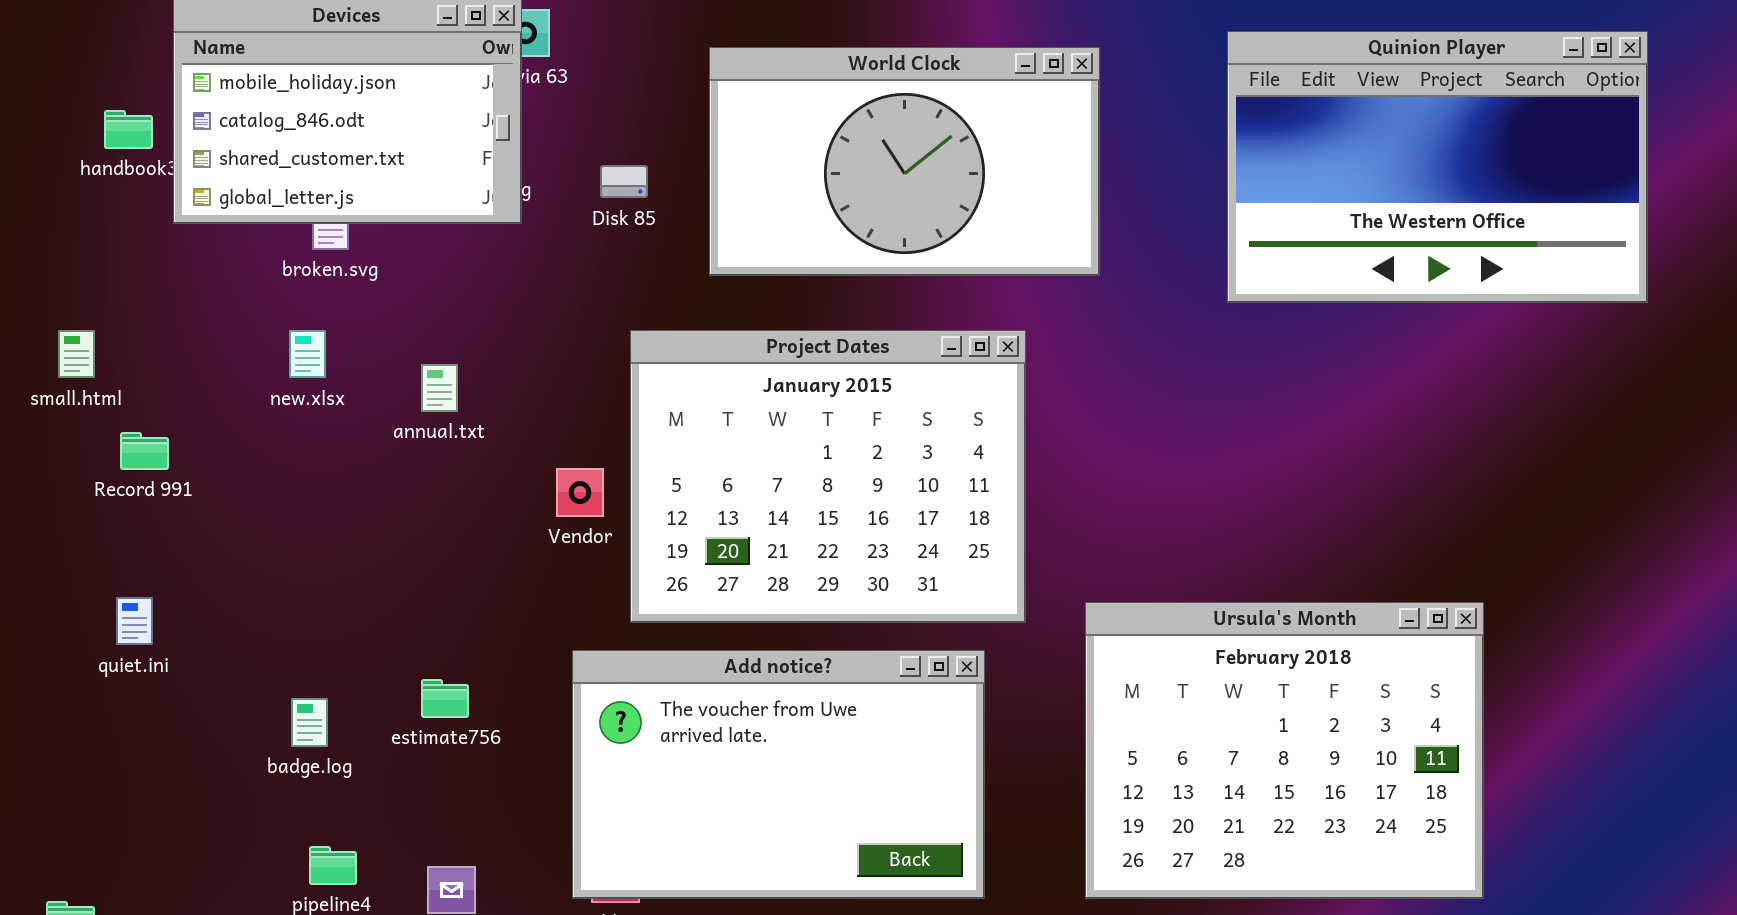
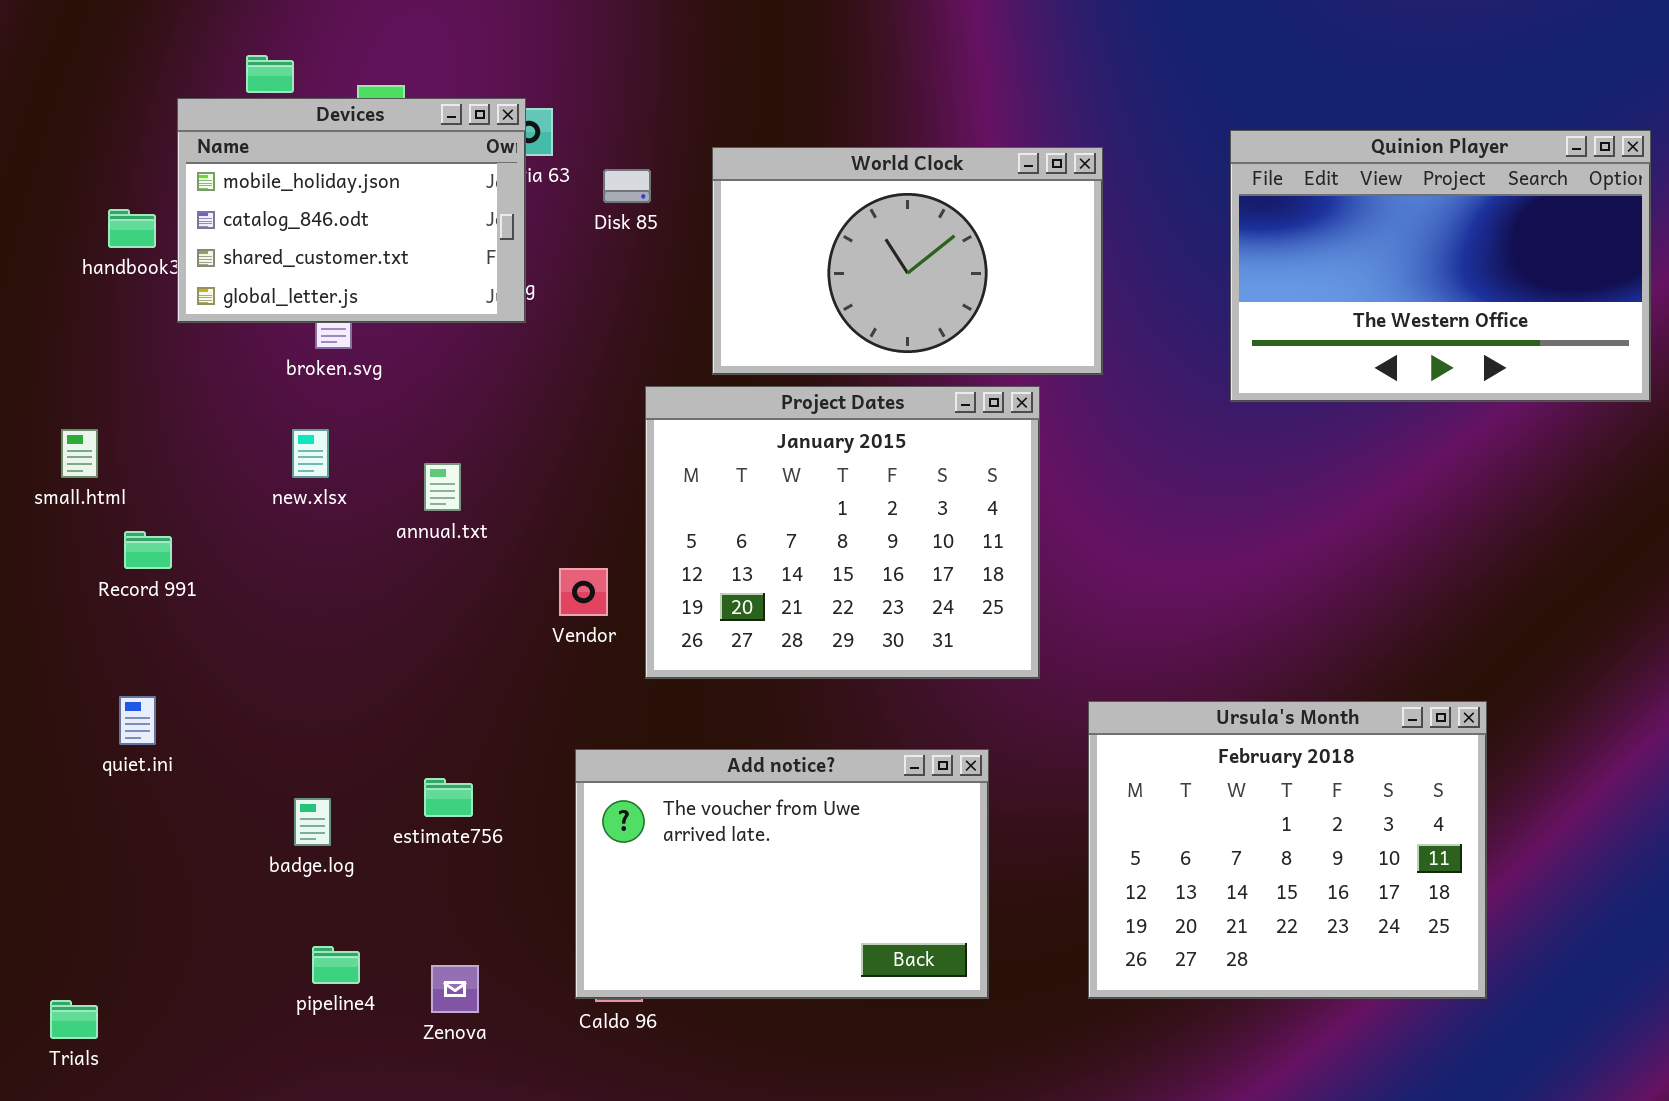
Disk 85: [600,165,648,198] -> [603,169,651,203], moved
Project Dates: [630,330,1026,623] -> [645,386,1040,679], moved

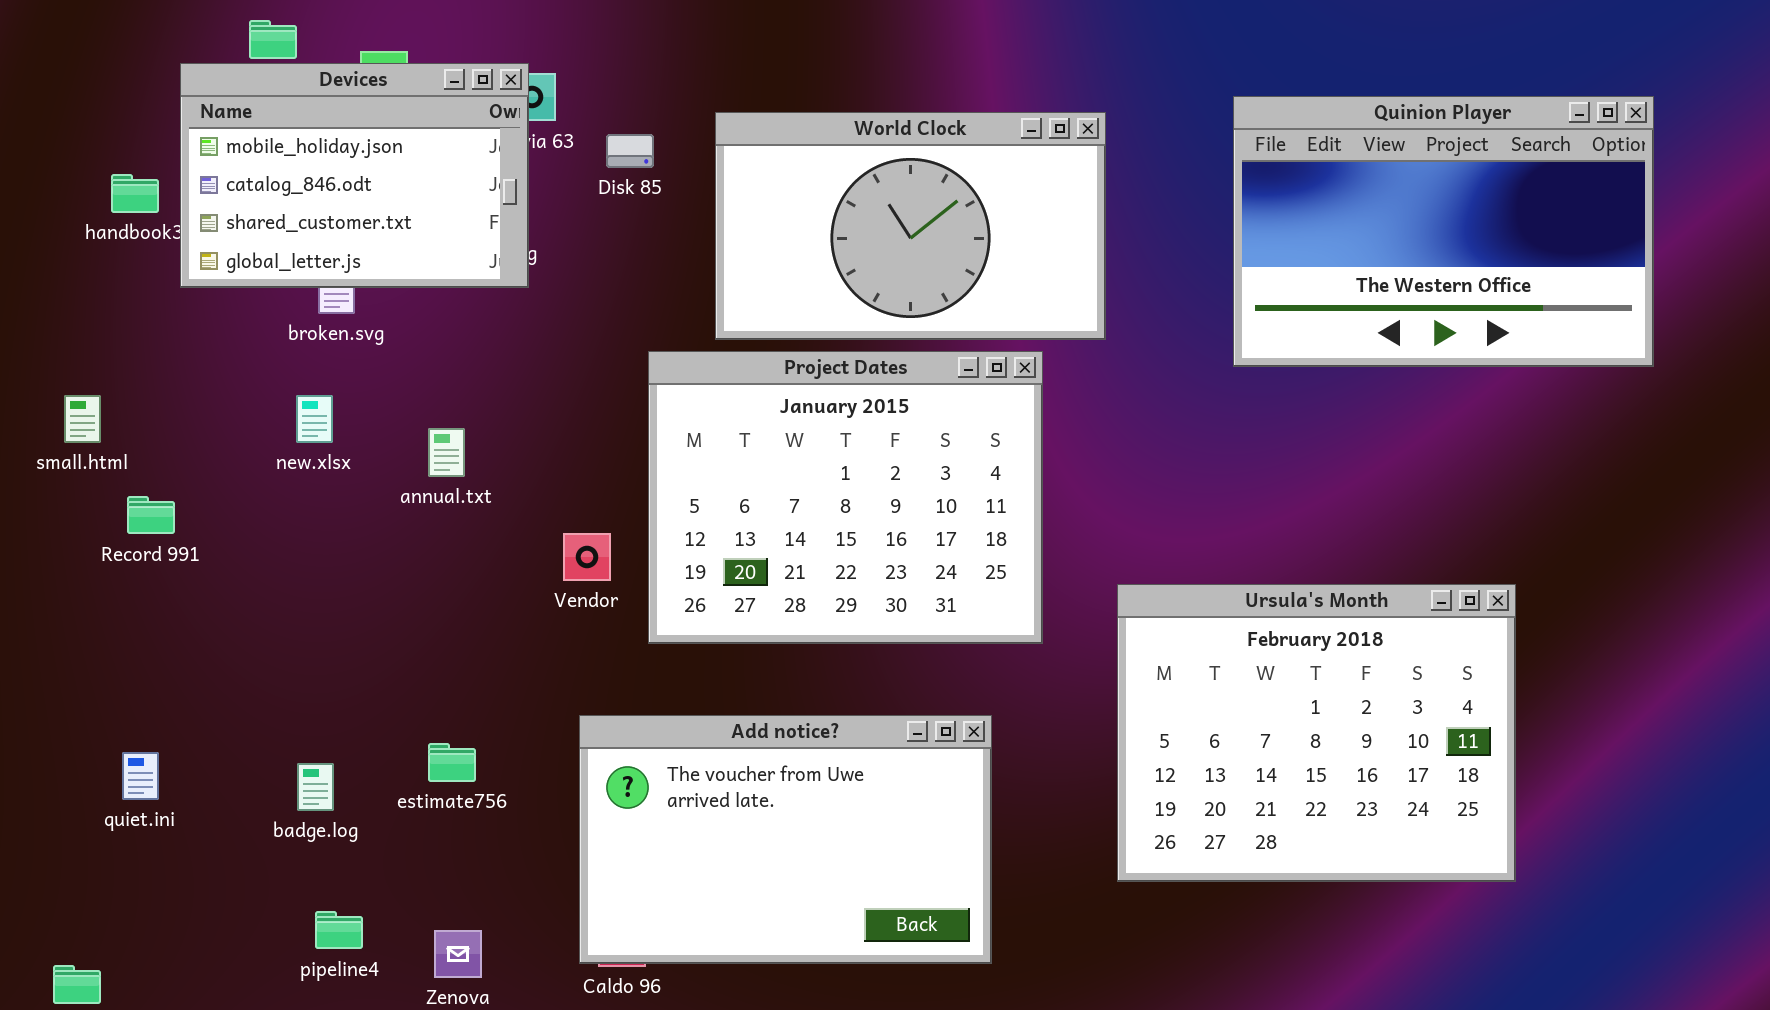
quiet.ini: [119,696,156,745] -> [122,752,159,800], moved
Ursula's Month: [1088,701,1487,999] -> [1117,584,1516,882], moved

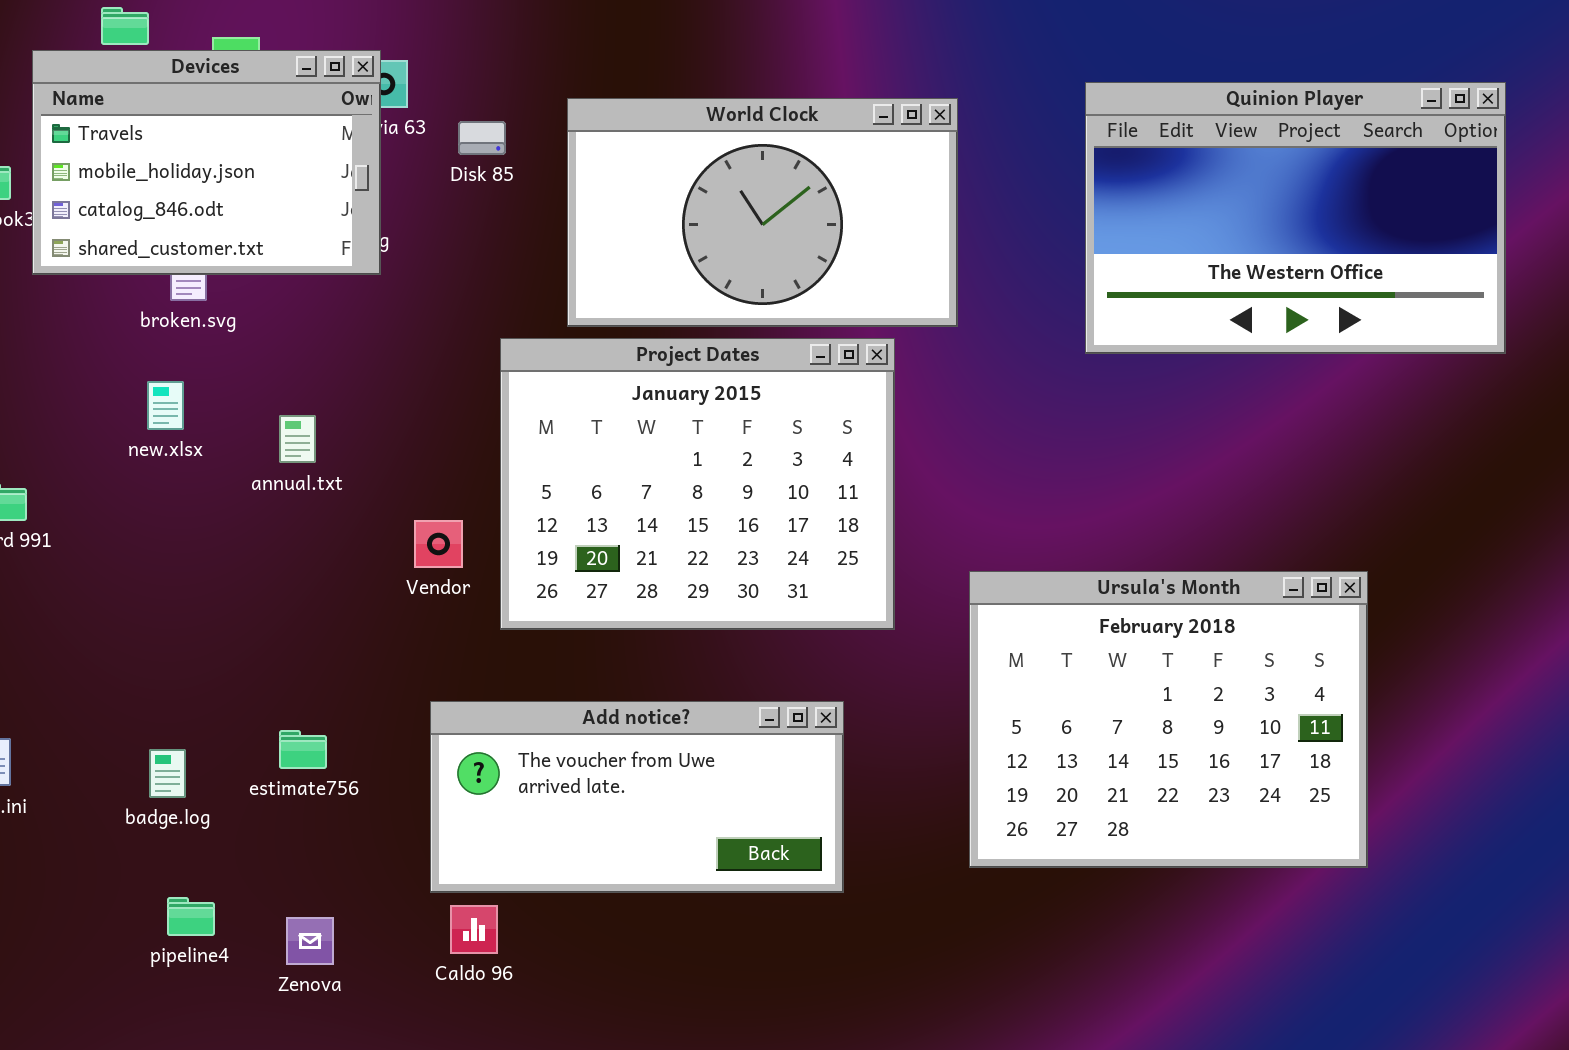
Devices: [180,63,529,288] -> [32,50,381,275], scrolled up 1 row
Add notice?: [579,715,992,964] -> [430,701,844,893], resized

